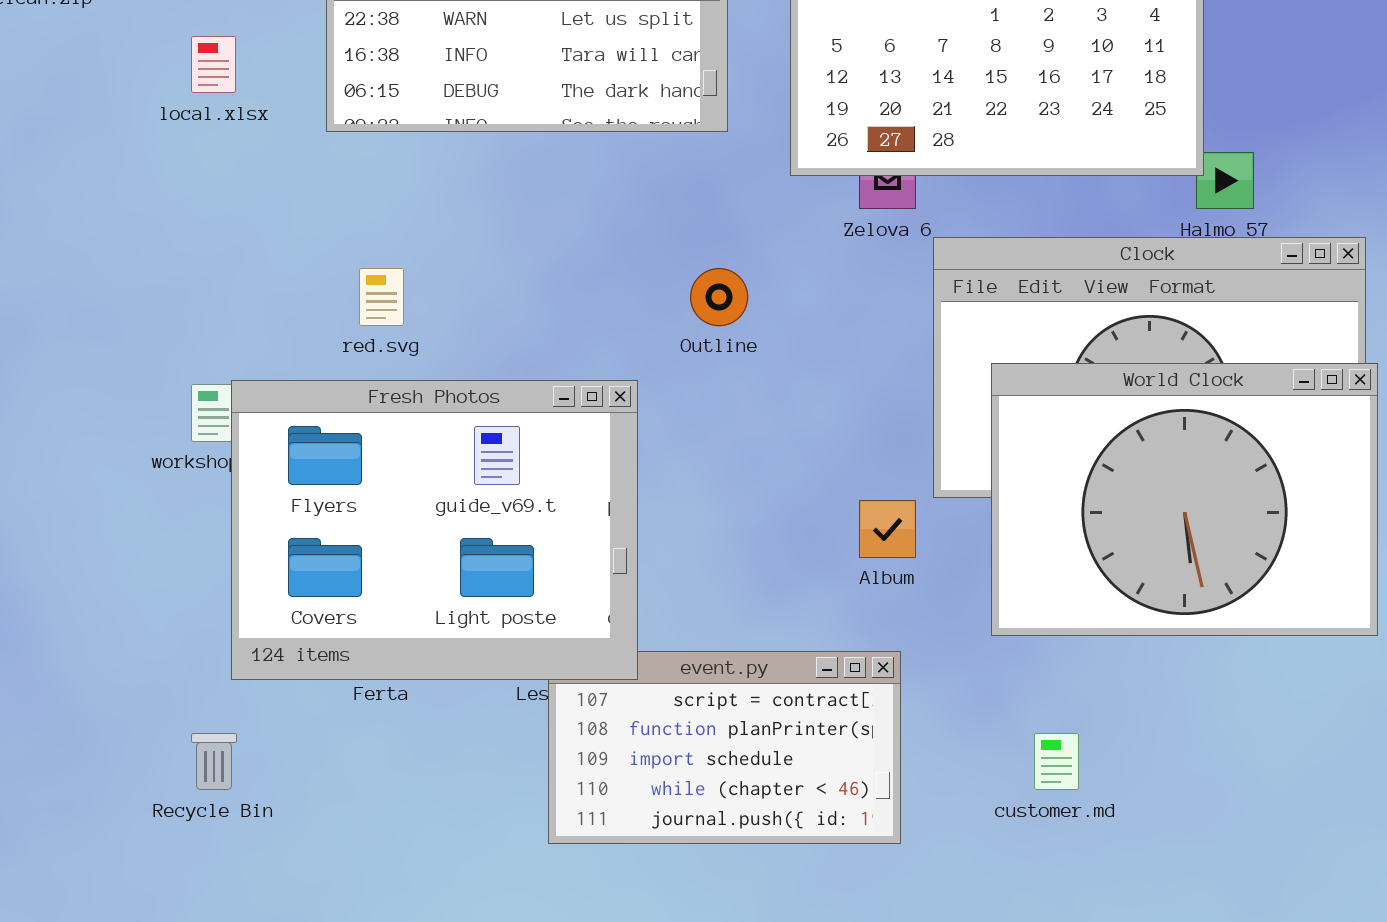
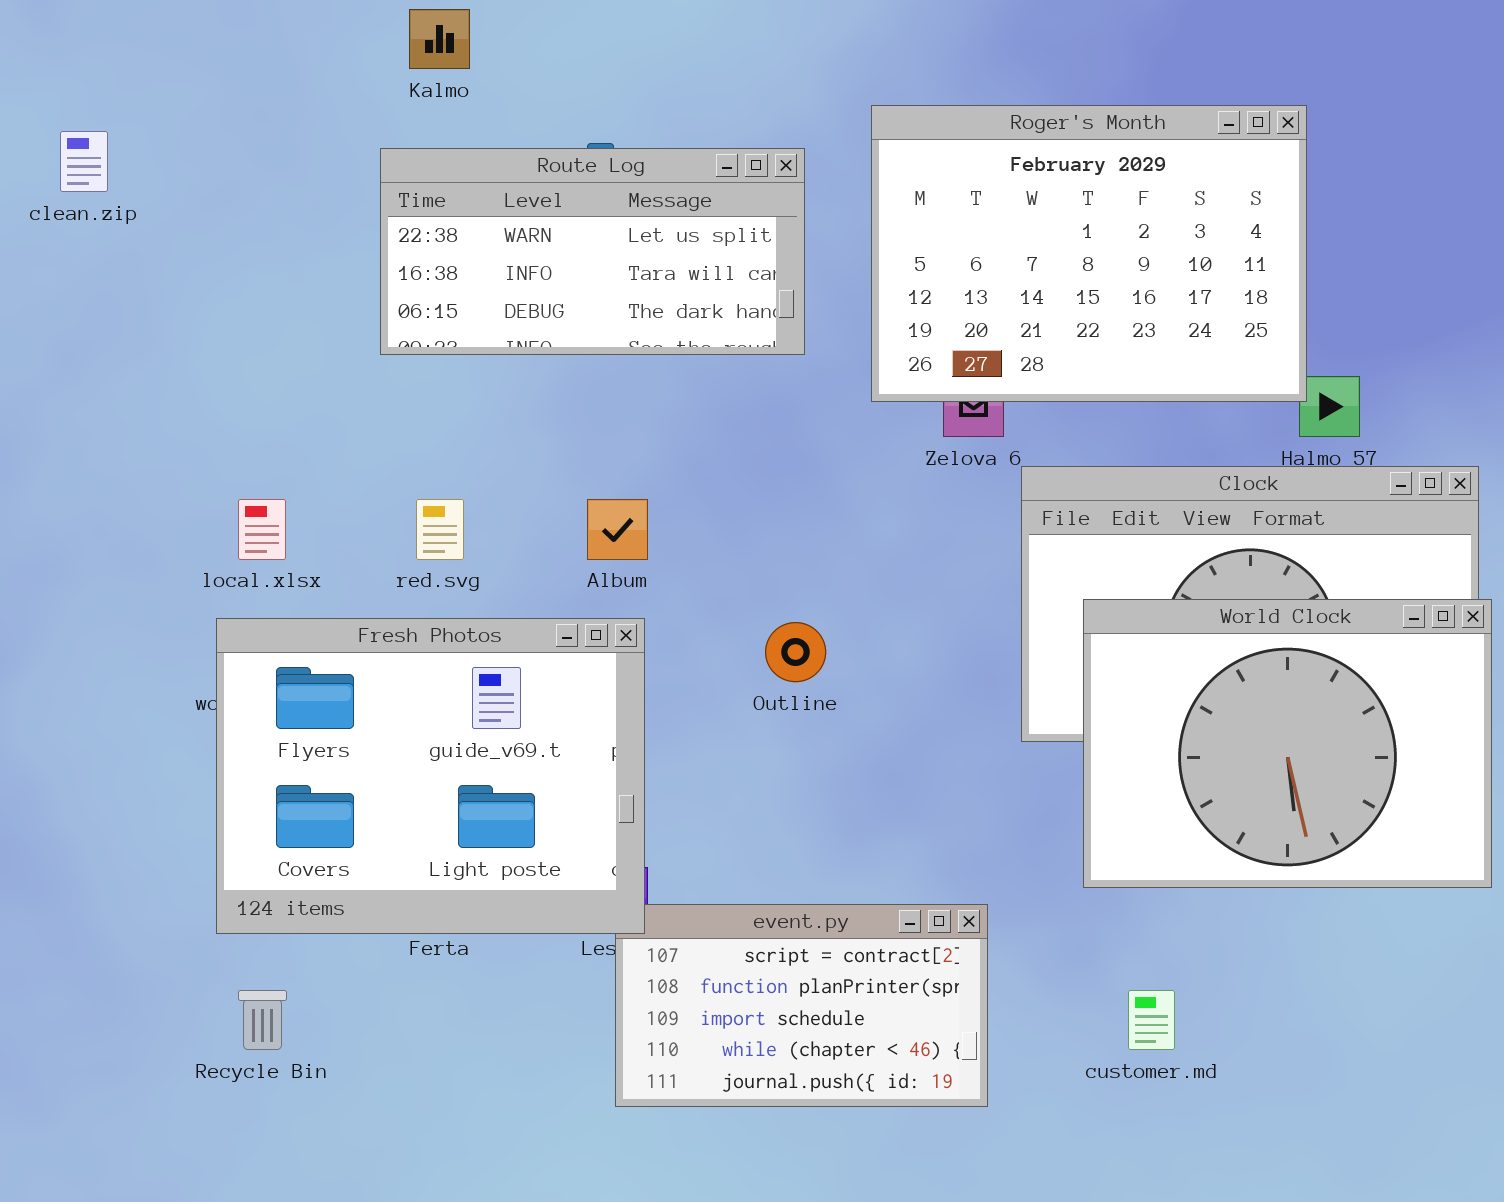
local.xlsx: [191,36,236,93] -> [238,499,286,560], moved
Outline: [690,268,748,326] -> [765,622,826,682], moved
Fresh Photos: [231,380,638,680] -> [216,618,645,934], moved
Album: [859,500,916,558] -> [587,499,648,560], moved

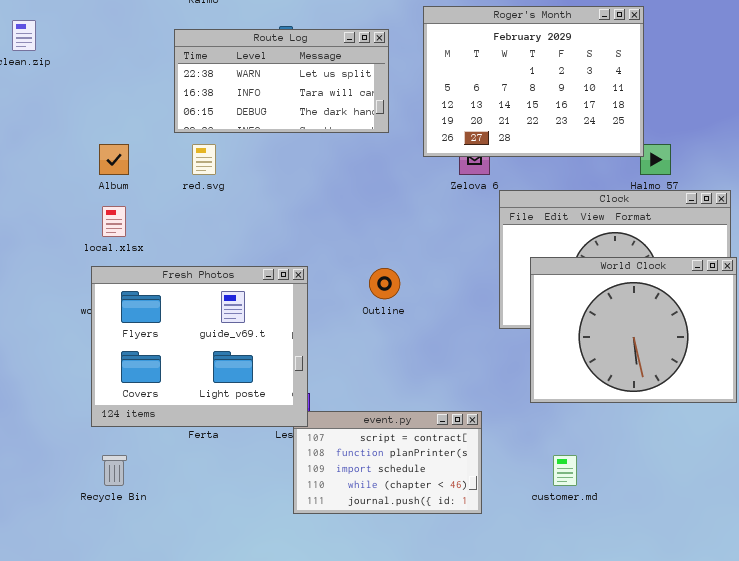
red.svg: [416,499,464,560] -> [192,144,216,175], moved
Album: [587,499,648,560] -> [99,144,129,175], moved

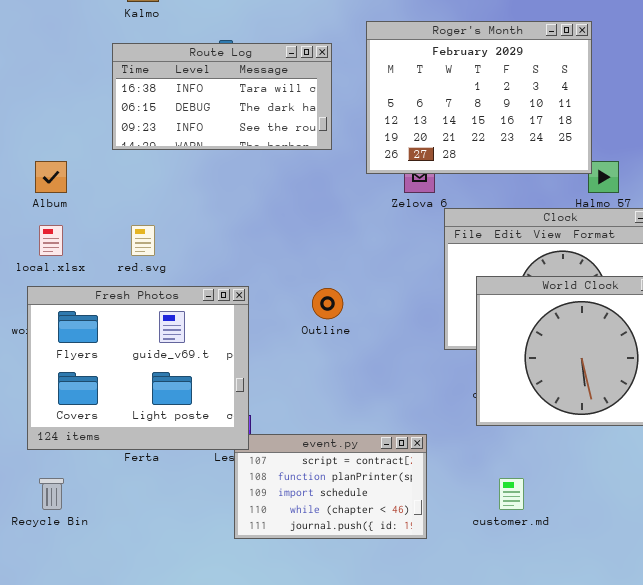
Route Log: [174,29,389,133] -> [112,43,332,150], scrolled down 1 row
red.svg: [192,144,216,175] -> [131,225,155,256], moved

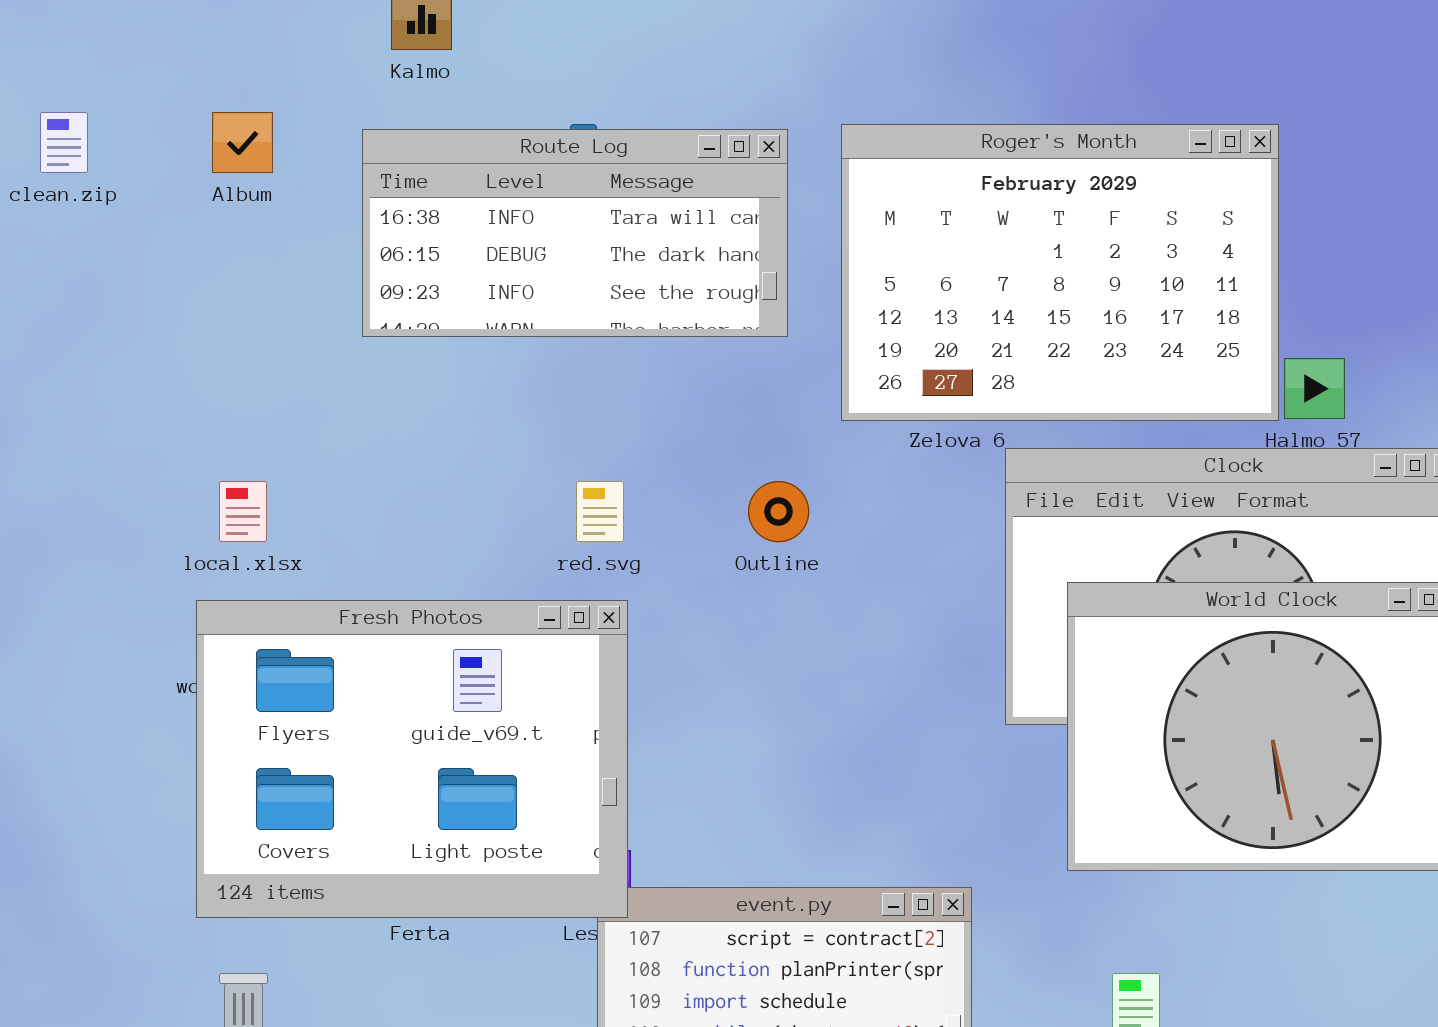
Roger's Month: [366,21,592,174] -> [841,124,1279,421], moved
Album: [35,161,67,193] -> [212,112,273,173], moved
red.svg: [131,225,155,256] -> [576,481,624,542], moved
Outline: [312,288,343,319] -> [748,481,809,542], moved

